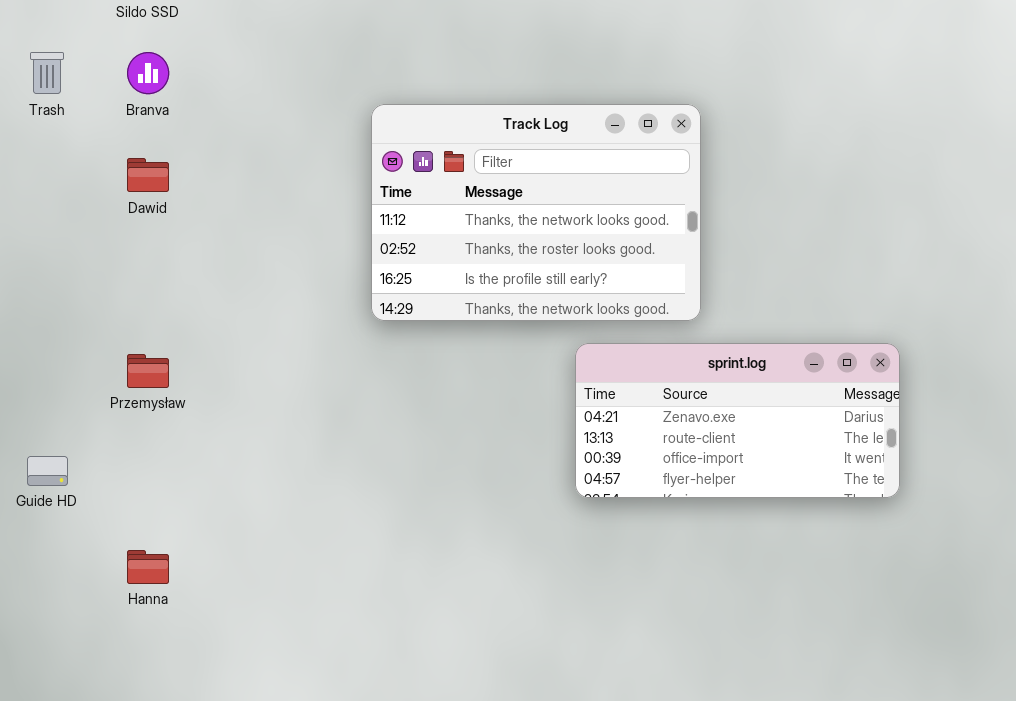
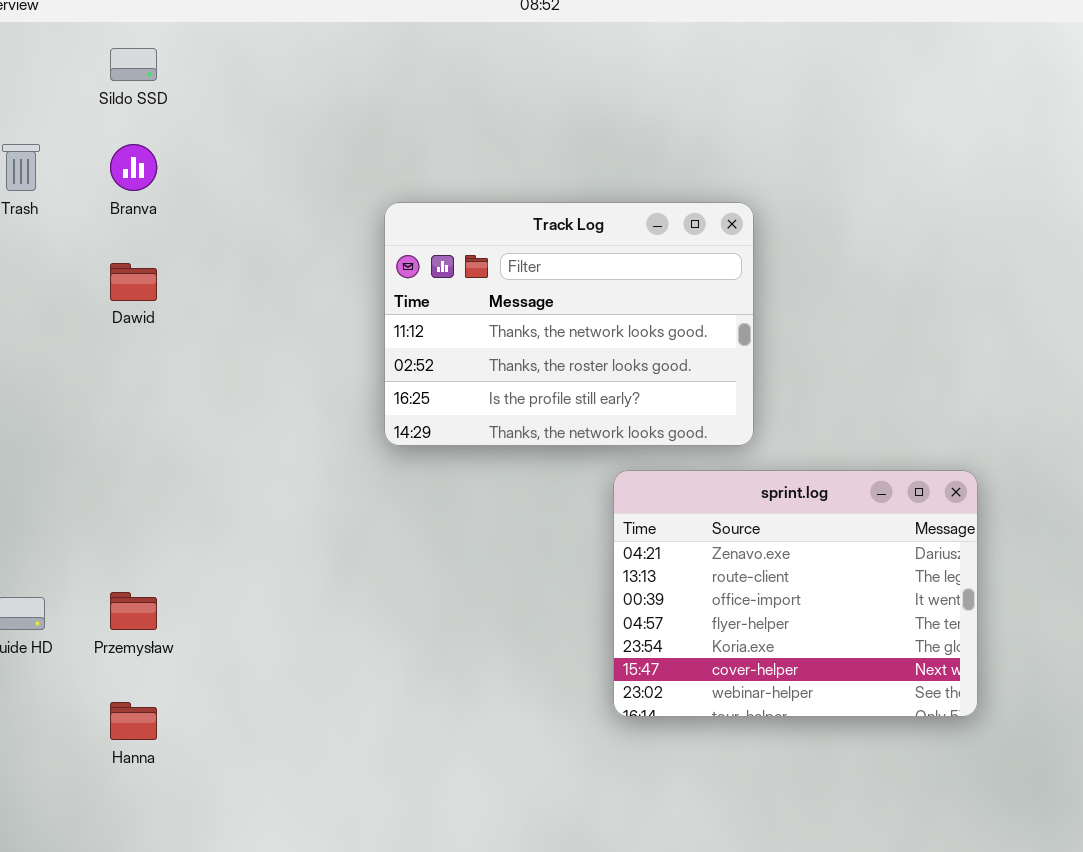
sprint.log: [575,343,900,498] -> [613,470,978,717], resized
Przemysław: [127,354,169,388] -> [110,592,157,630], moved

